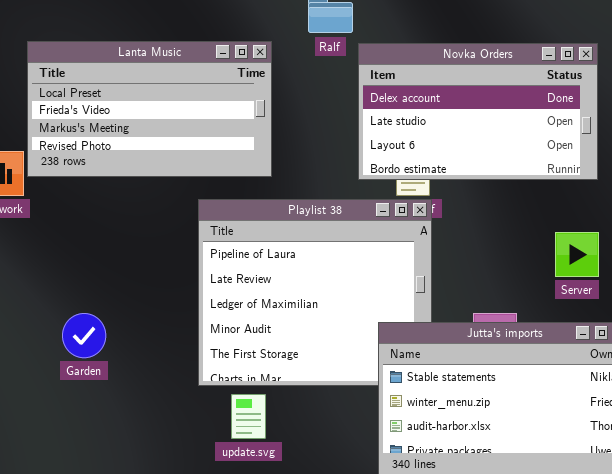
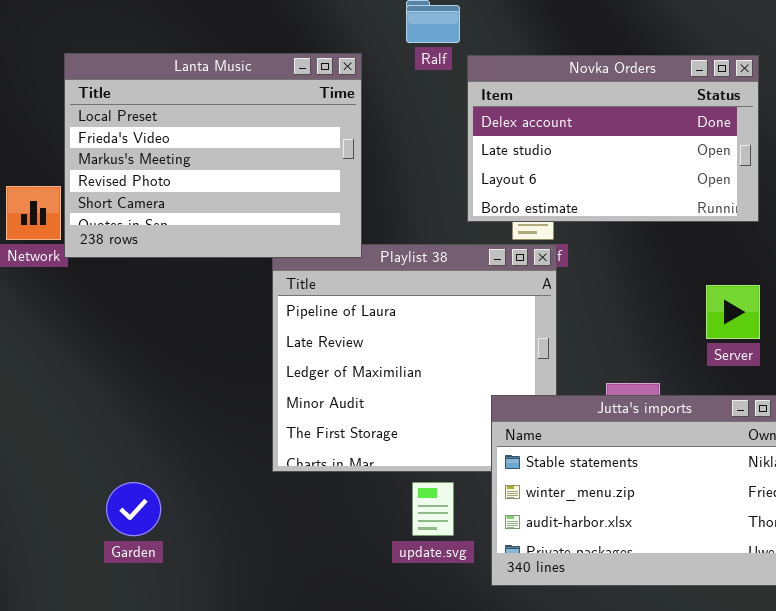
Lanta Music: [27,41,272,177] -> [64,53,362,258], resized
Garden: [62,313,106,358] -> [106,482,161,536], moved
update.svg: [231,394,266,439] -> [412,482,454,536], moved

